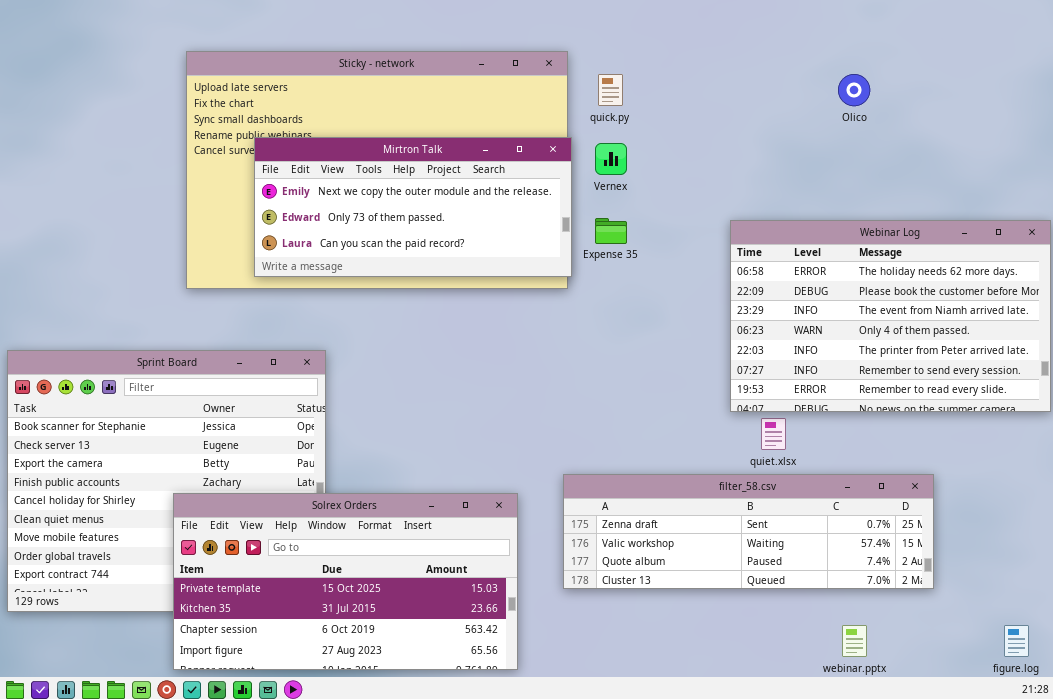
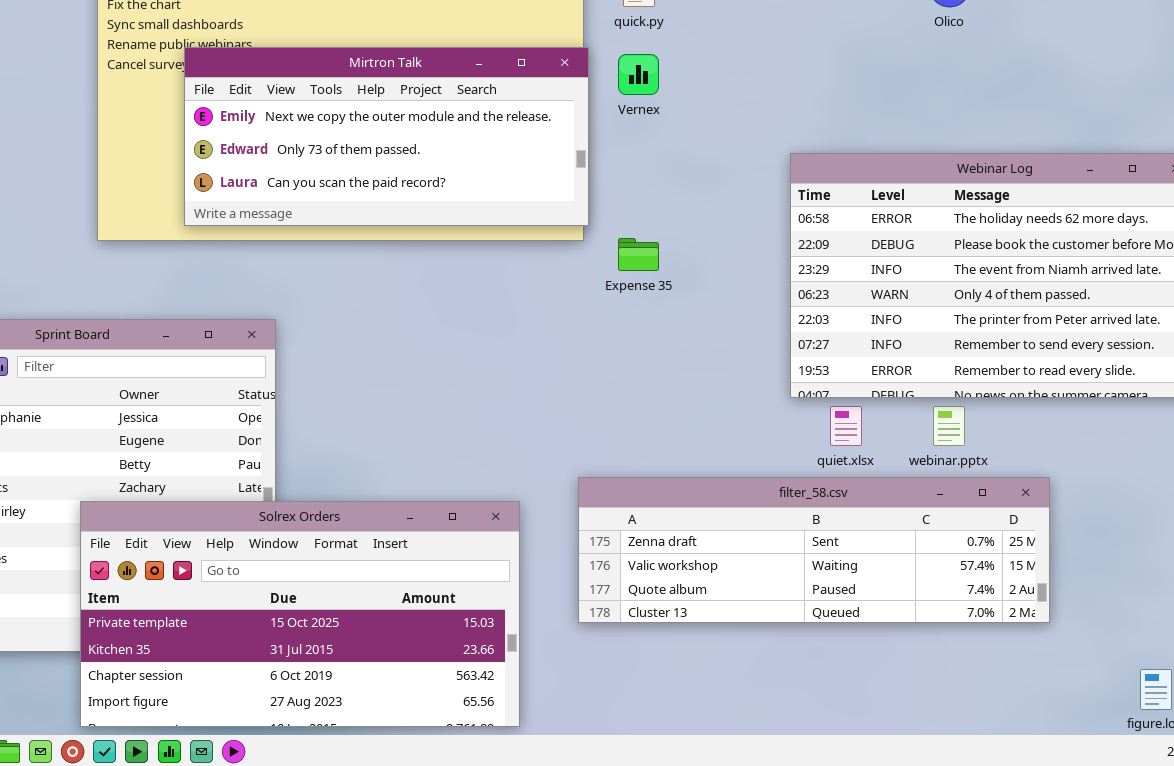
Expense 35: [595,218,627,244] -> [618,238,659,271], moved
webinar.pptx: [842,625,867,657] -> [933,406,965,446], moved

